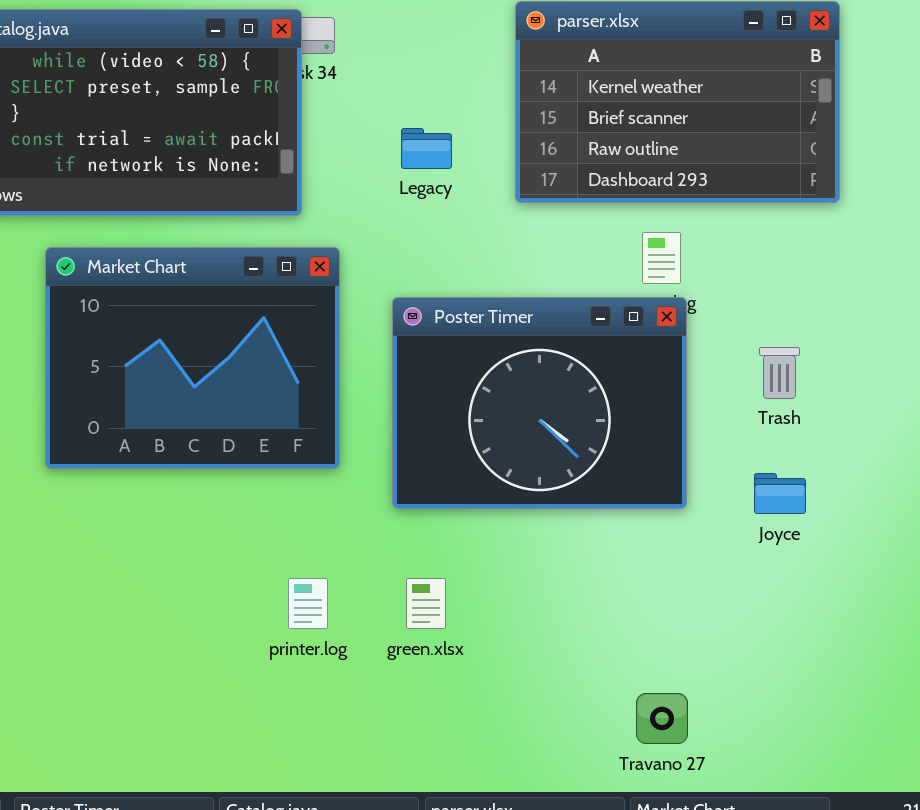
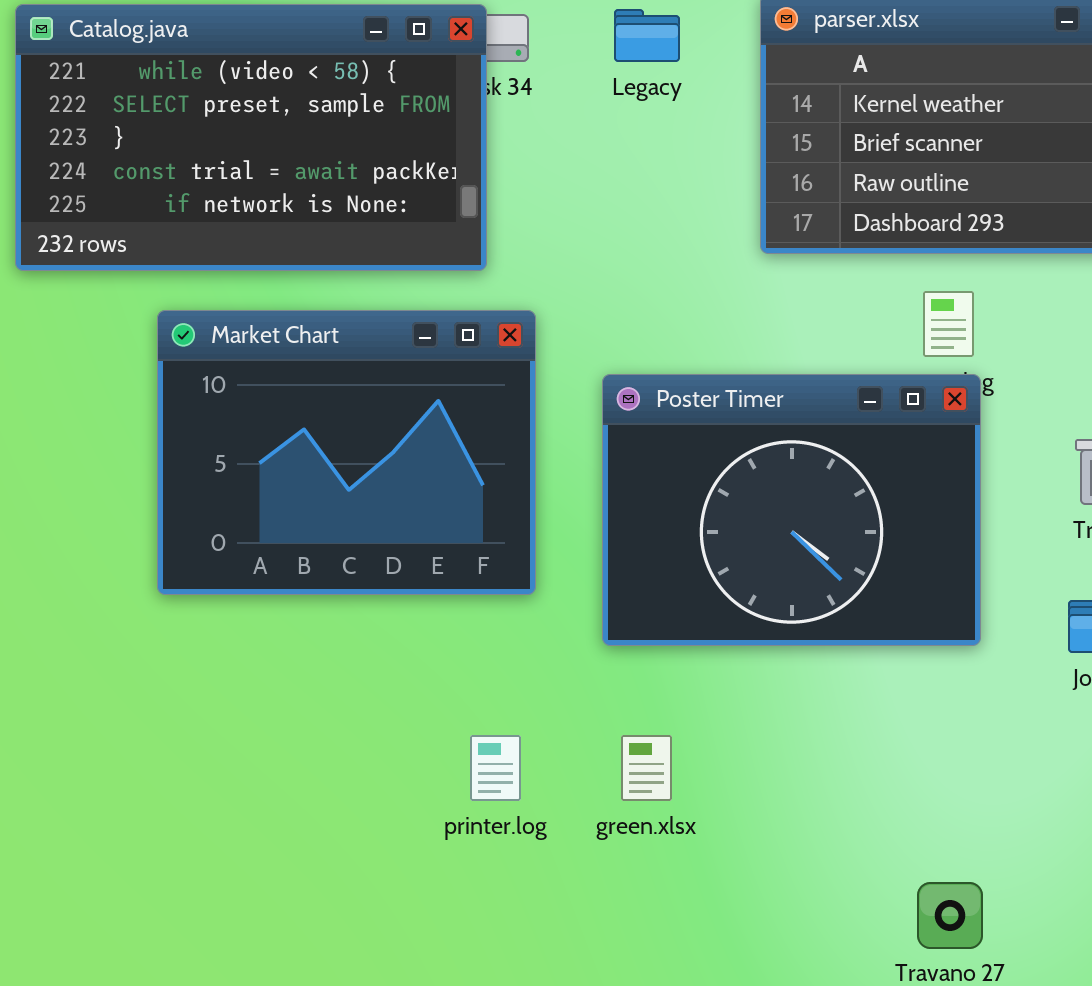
Legacy: [401,128,452,169] -> [614,9,680,62], moved

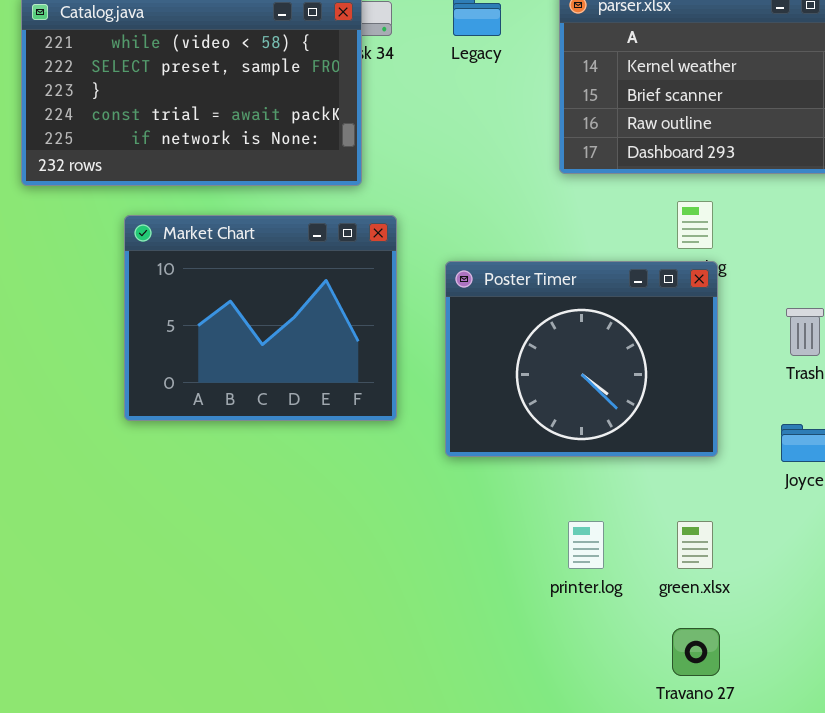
printer.log: [470,735,521,801] -> [568,521,604,569], moved
green.xlsx: [621,735,672,801] -> [677,521,713,569], moved

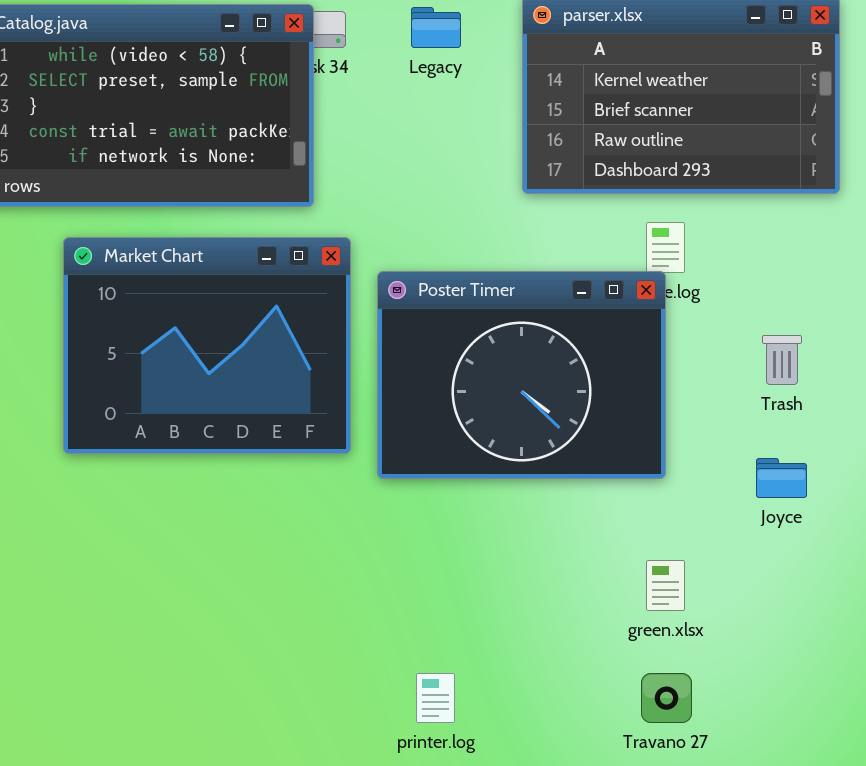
Poster Timer: [445,261,718,457] -> [377,271,666,479], moved
printer.log: [568,521,604,569] -> [416,673,455,723], moved

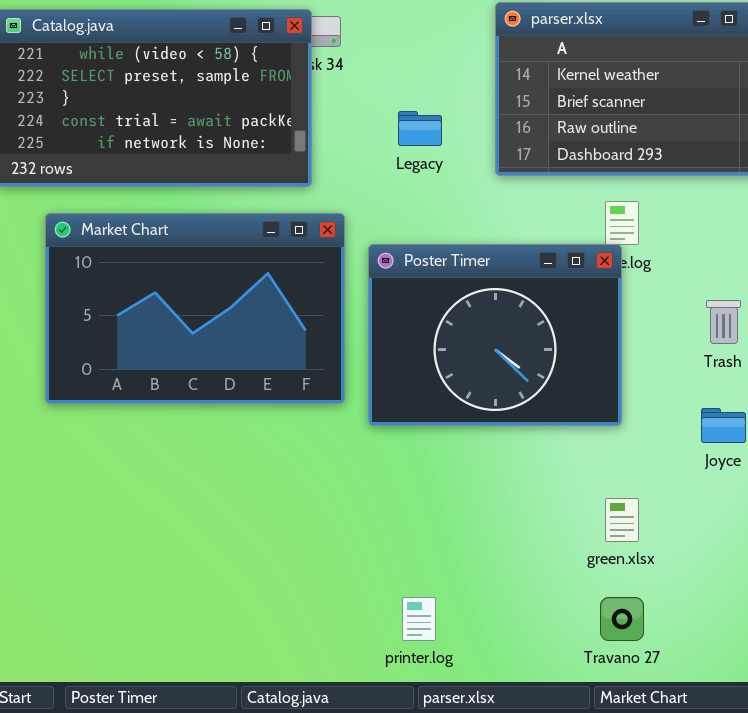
Legacy: [411,7,461,48] -> [398,111,442,146], moved
Market Chart: [63,237,351,454] -> [45,213,345,404], resized

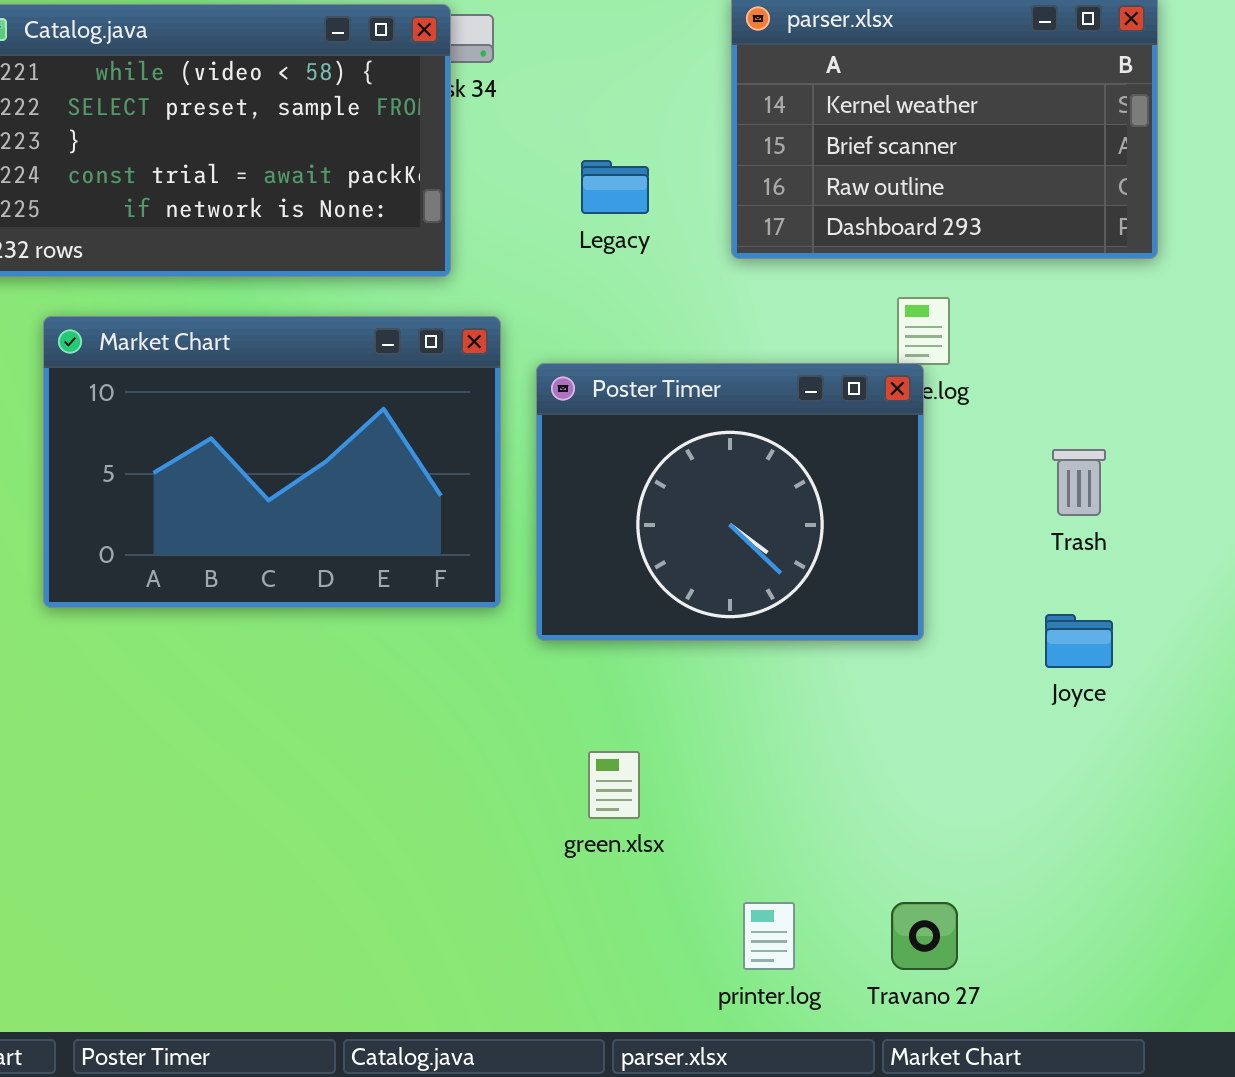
green.xlsx: [605,498,639,542] -> [588,751,640,819], moved
printer.log: [402,597,436,641] -> [743,902,795,970], moved

